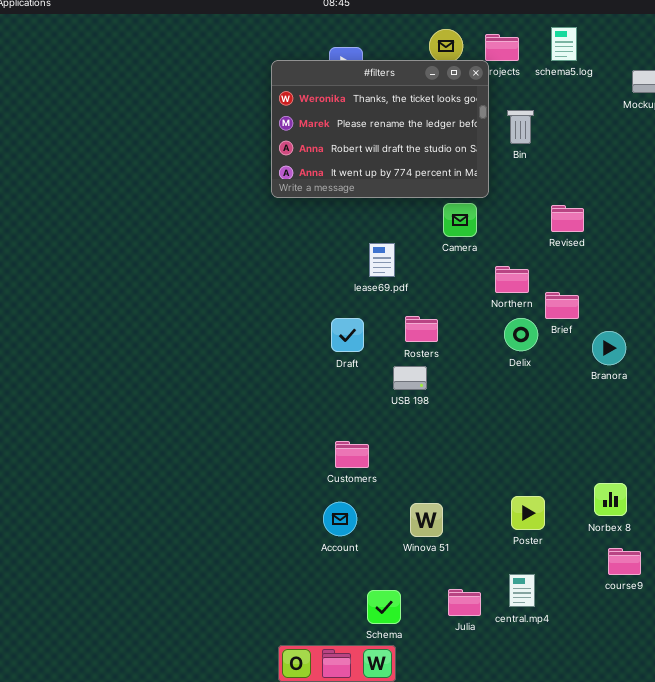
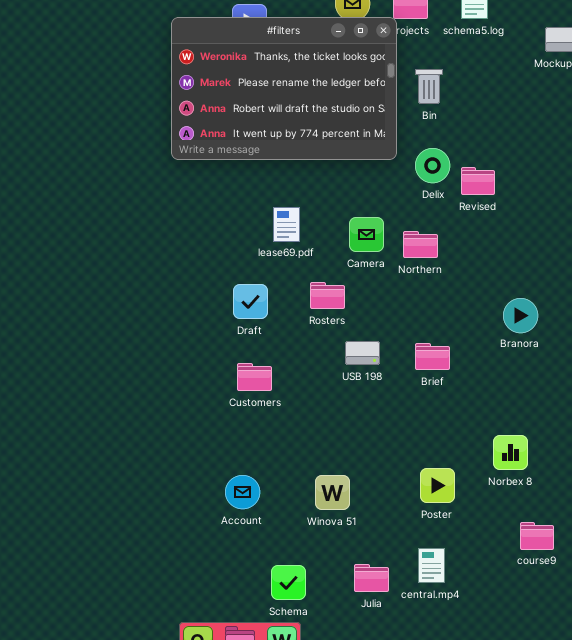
Camera: [443,203,477,237] -> [349,217,384,252], moved
Brief: [545,292,579,319] -> [415,343,450,370], moved
Delix: [504,318,538,351] -> [415,148,450,183], moved
USB 198: [393,366,427,390] -> [345,341,380,365], moved
Customers: [335,441,369,468] -> [237,363,272,391], moved
Norbex 8: [594,483,627,516] -> [493,435,528,470], moved

